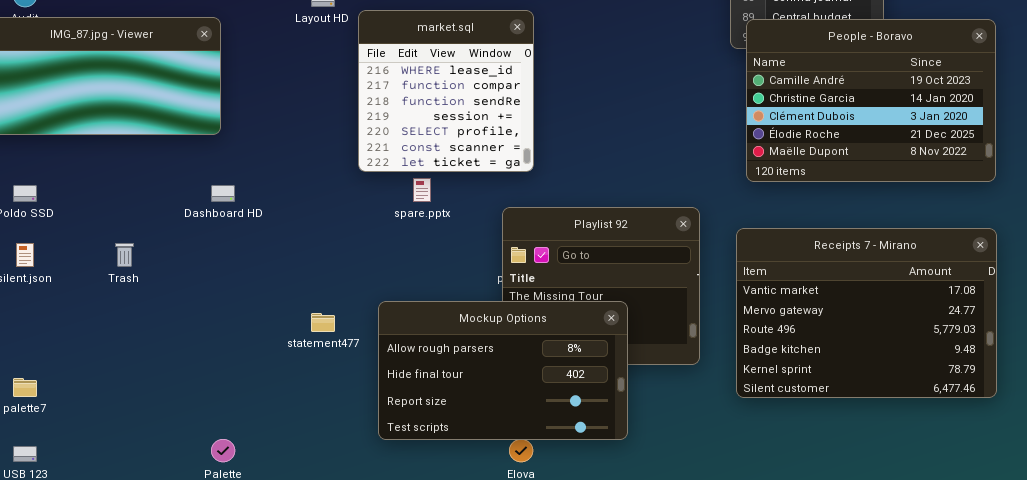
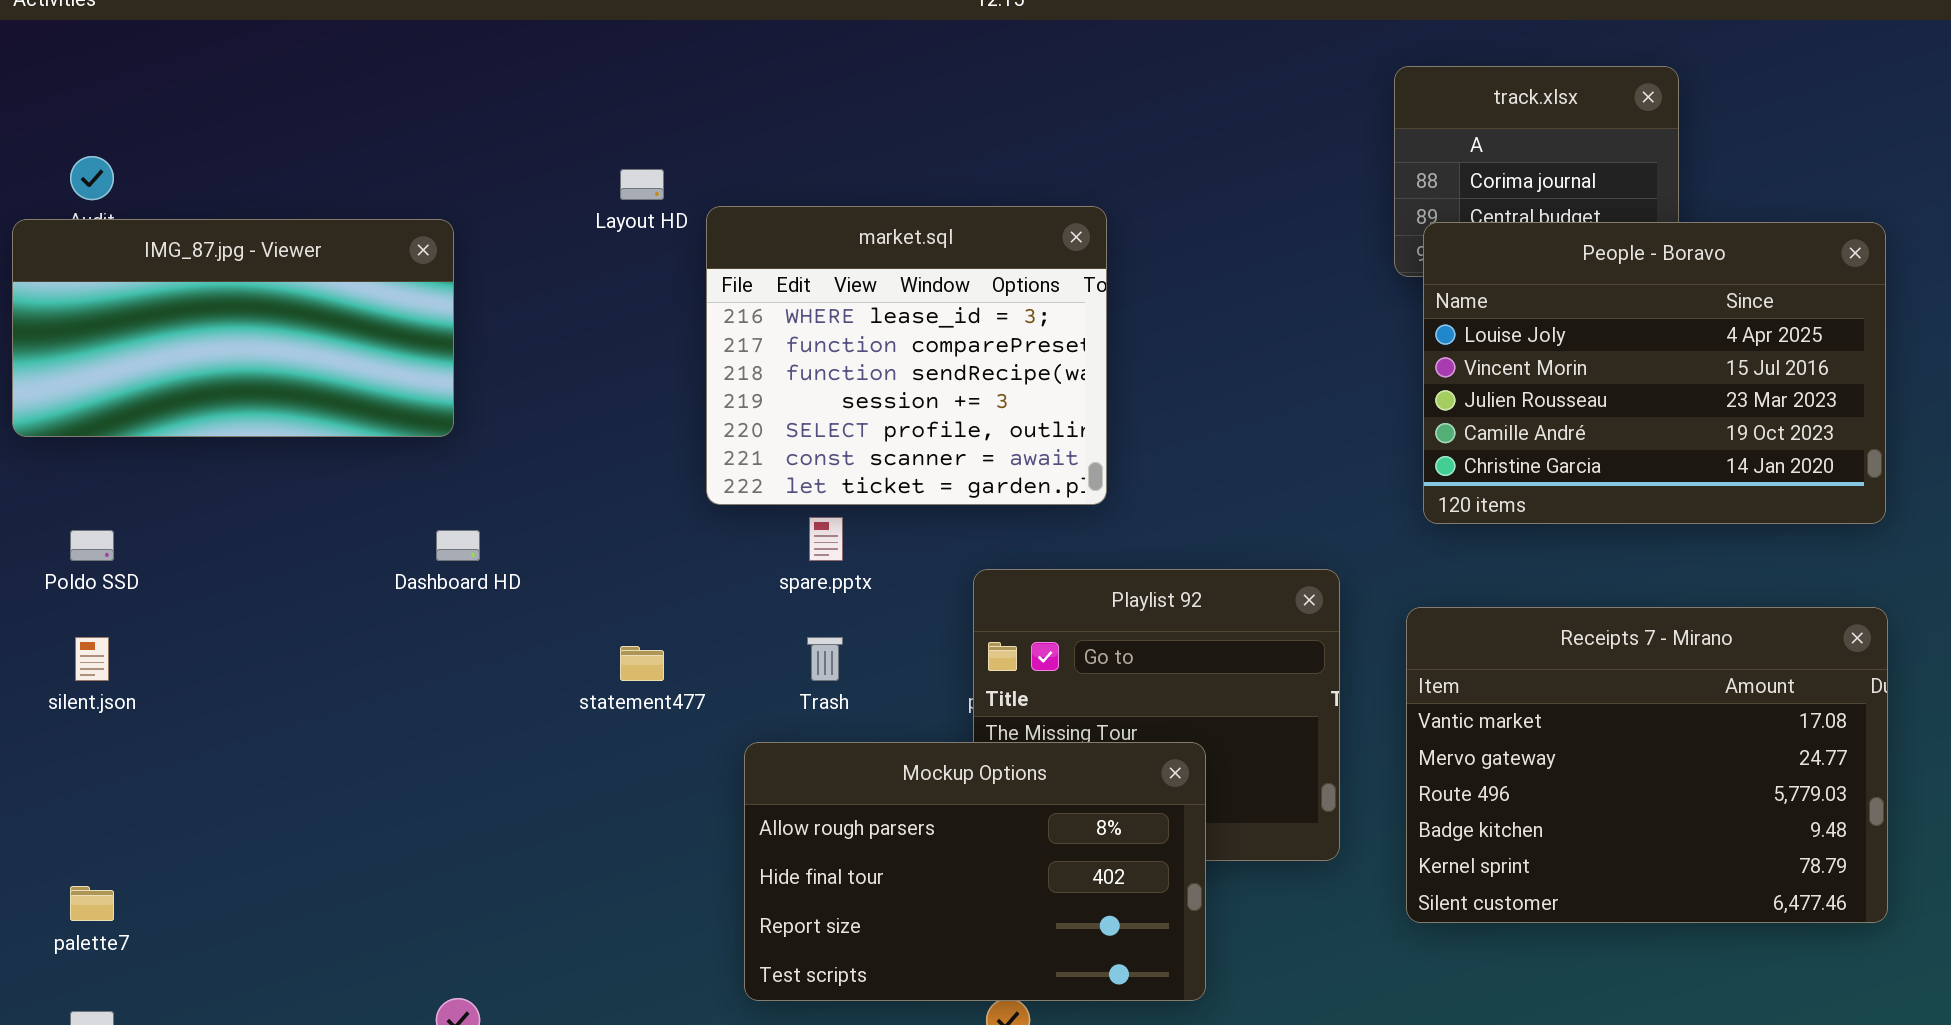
market.sql: [358,10,534,172] -> [706,206,1107,505], resized
People - Boravo: [746,19,996,182] -> [1423,222,1886,524], scrolled up 3 rows
Trash: [115,243,134,267] -> [807,637,843,681], moved
statement477: [311,313,335,332] -> [620,646,664,681], moved

